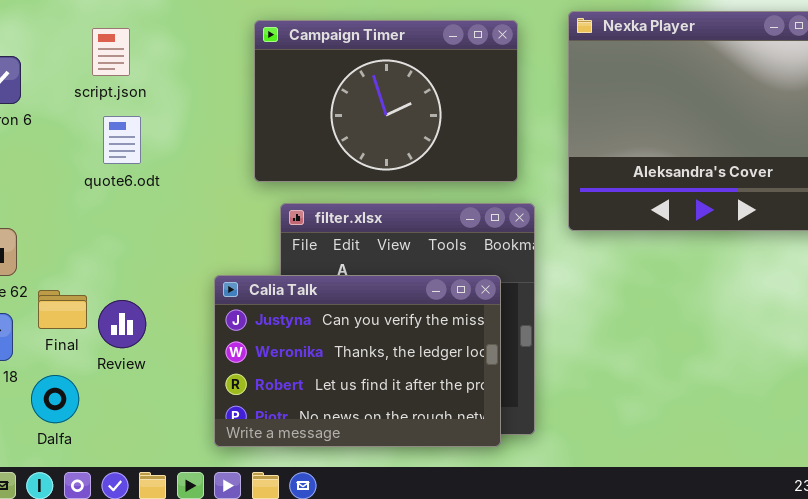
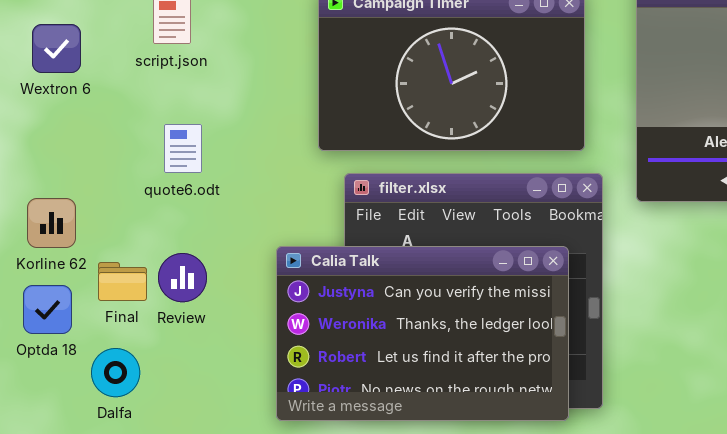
quote6.odt: [103,116,141,164] -> [164,124,202,173], moved
Review: [98,300,146,348] -> [158,253,207,302], moved

